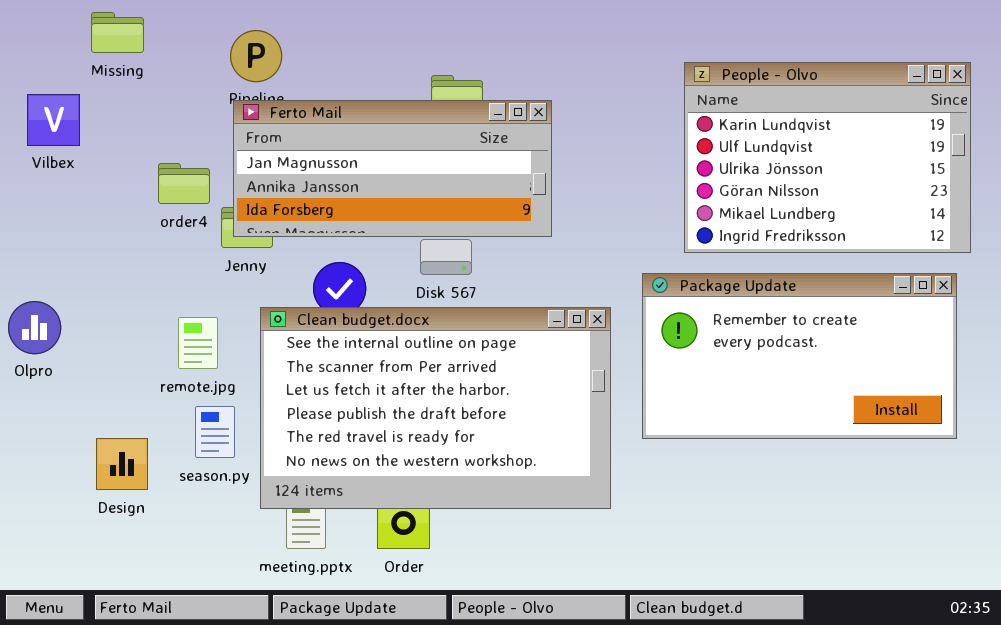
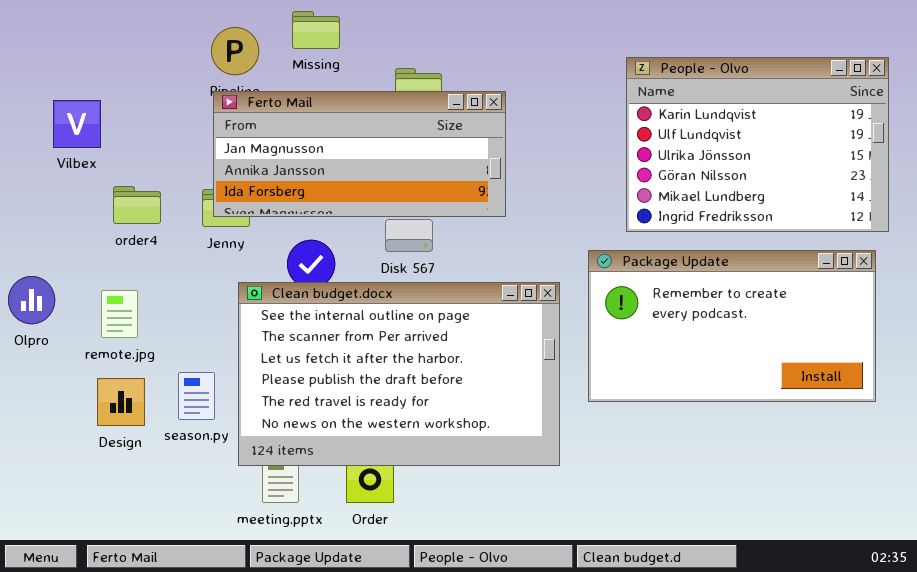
Missing: [91,12,144,53] -> [292,11,340,49], moved
Vilbex: [27,94,80,146] -> [53,100,101,148], moved
order4: [158,163,210,204] -> [113,186,161,224], moved
remote.jpg: [178,317,218,369] -> [101,290,138,338], moved
Design: [96,438,148,490] -> [97,378,145,426], moved

